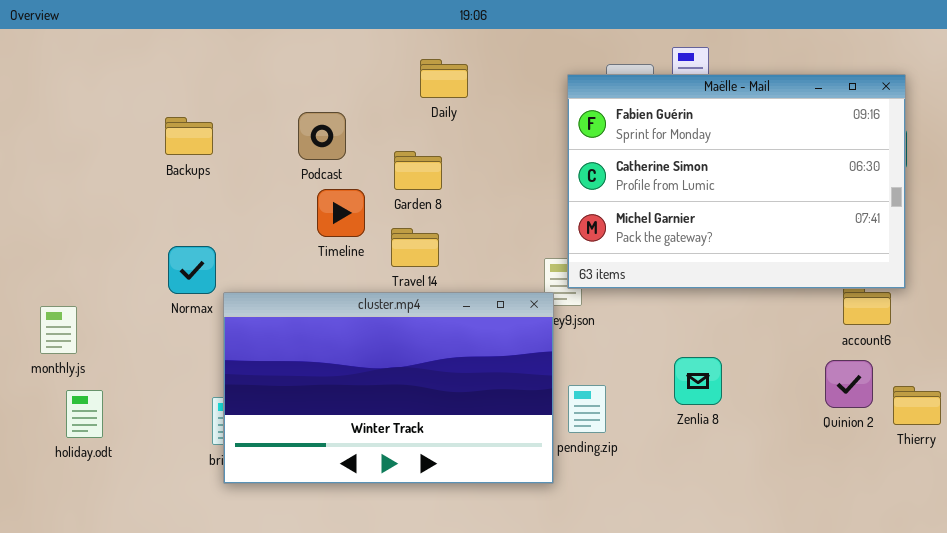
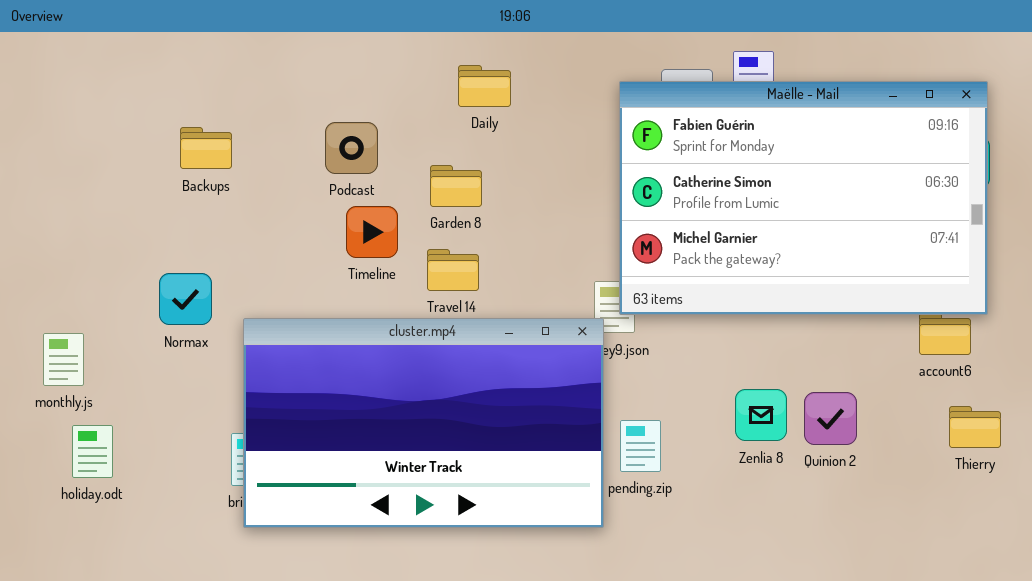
Normax: [168,246,216,294] -> [159,273,212,325], moved
Quinion 2: [825,360,873,408] -> [804,392,857,445], moved
Thierry: [893,386,941,425] -> [949,406,1001,448], moved

